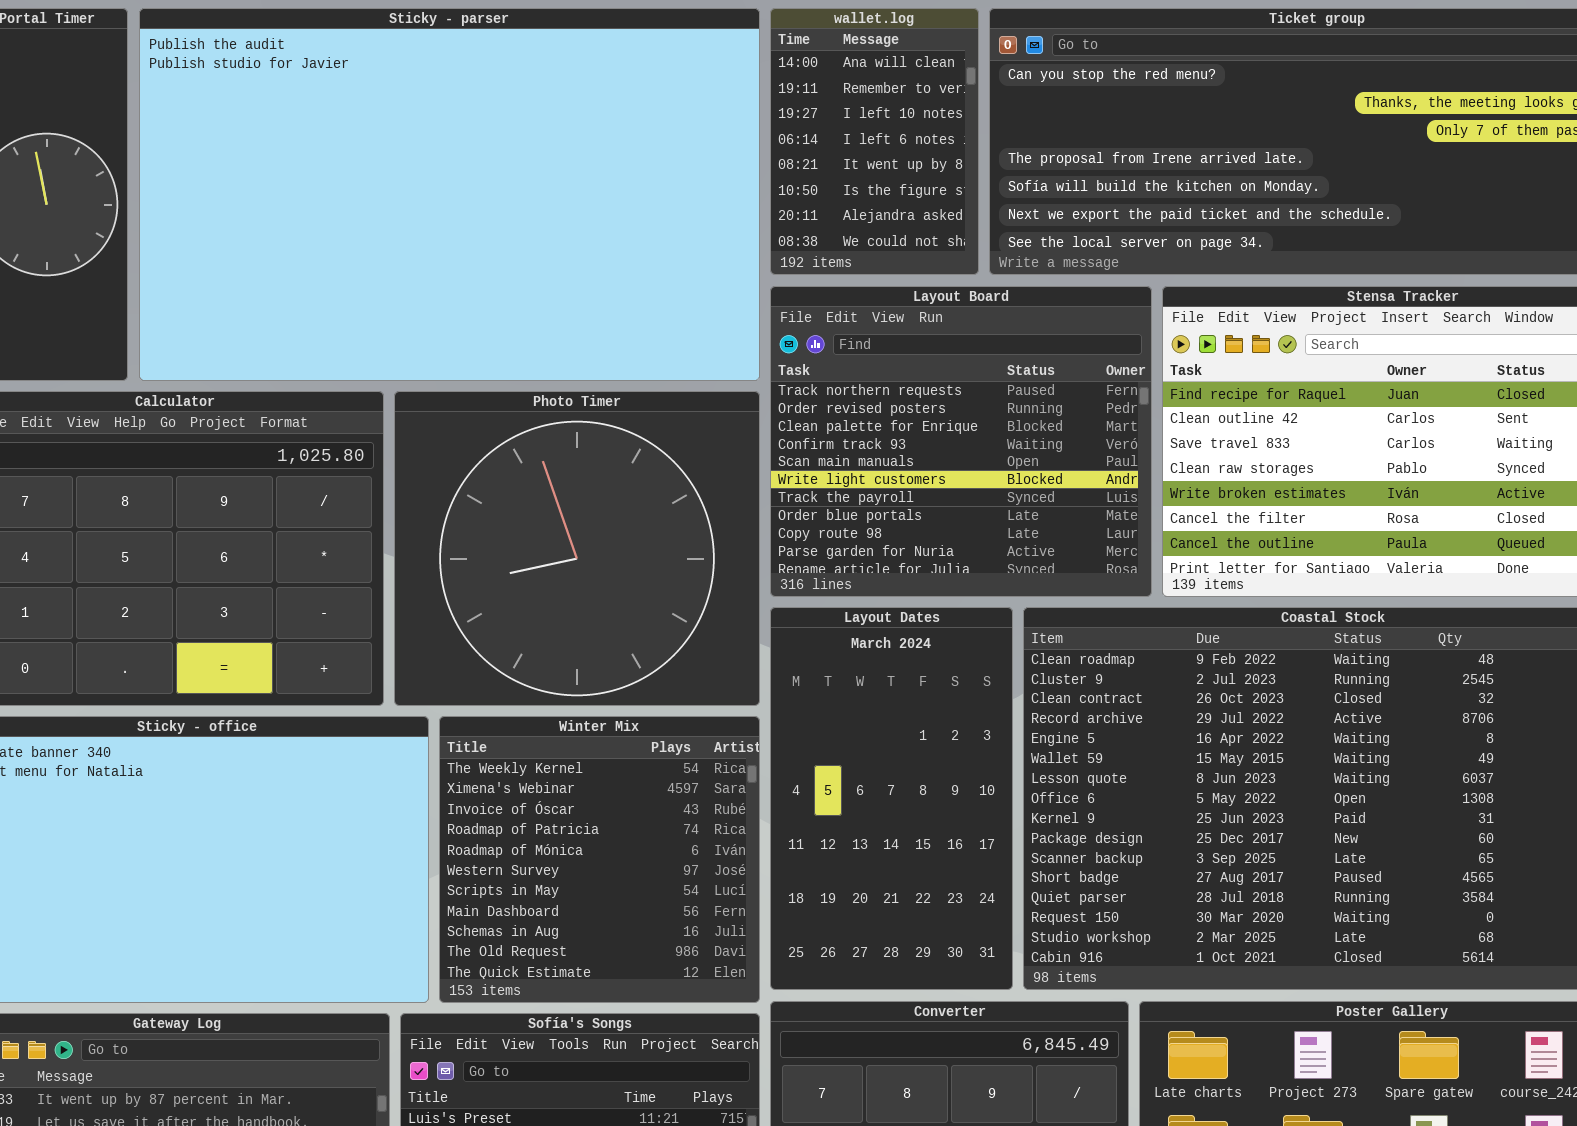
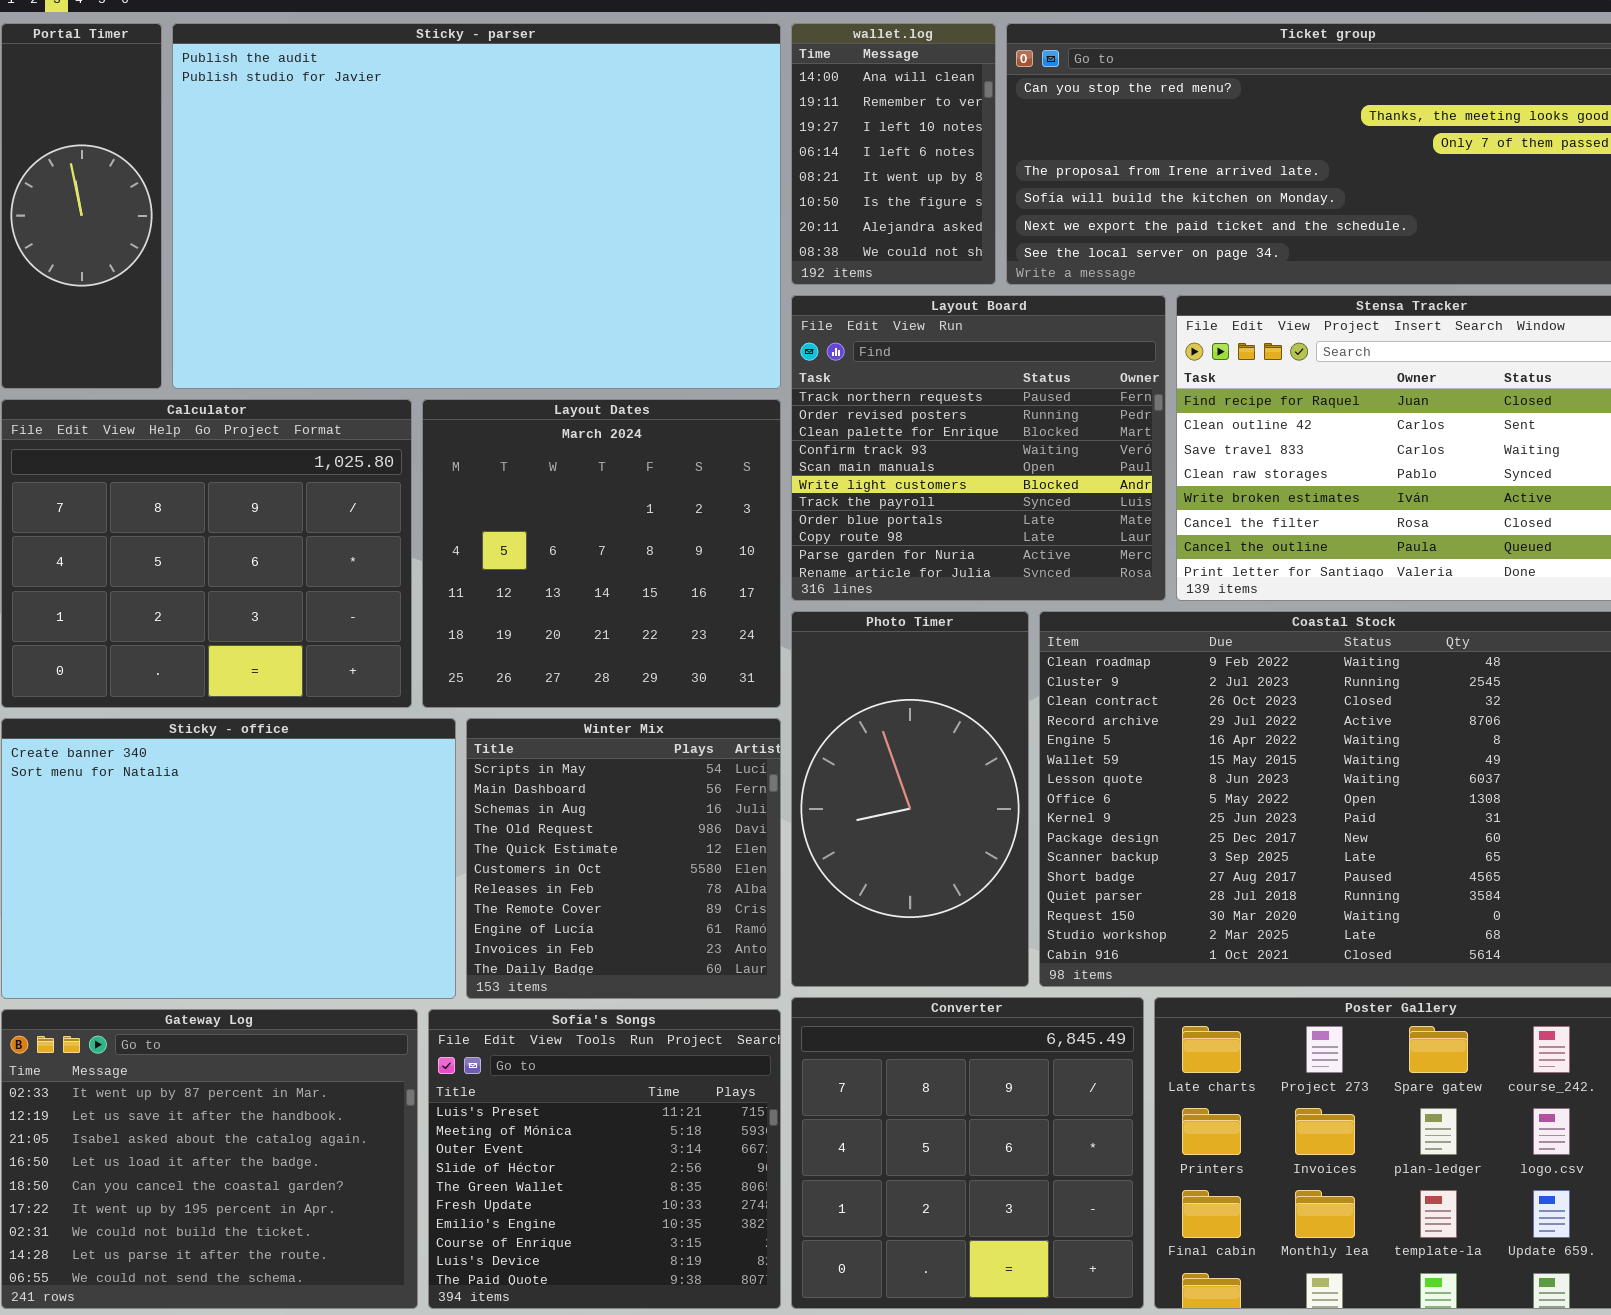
Photo Timer: [394,391,760,706] -> [791,611,1029,987], moved, resized
Layout Dates: [770,607,1013,990] -> [422,399,781,708], moved, resized
Winter Mix: [439,716,760,1003] -> [466,718,781,999], scrolled down 6 rows

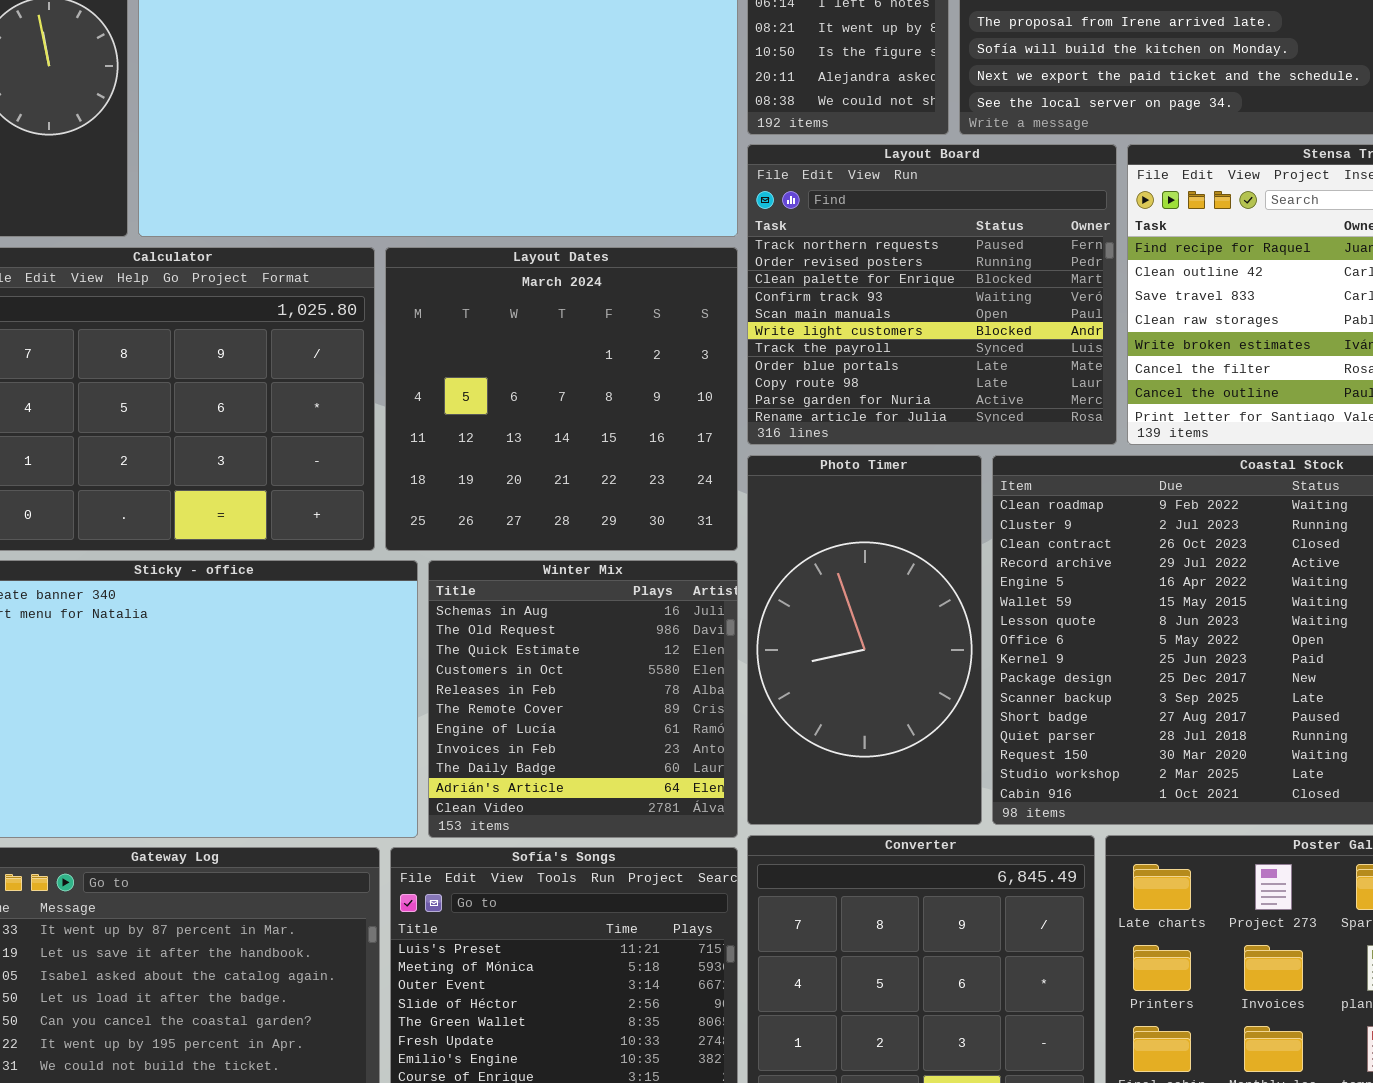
Winter Mix: [466,718,781,999] -> [428,560,738,838], scrolled down 2 rows

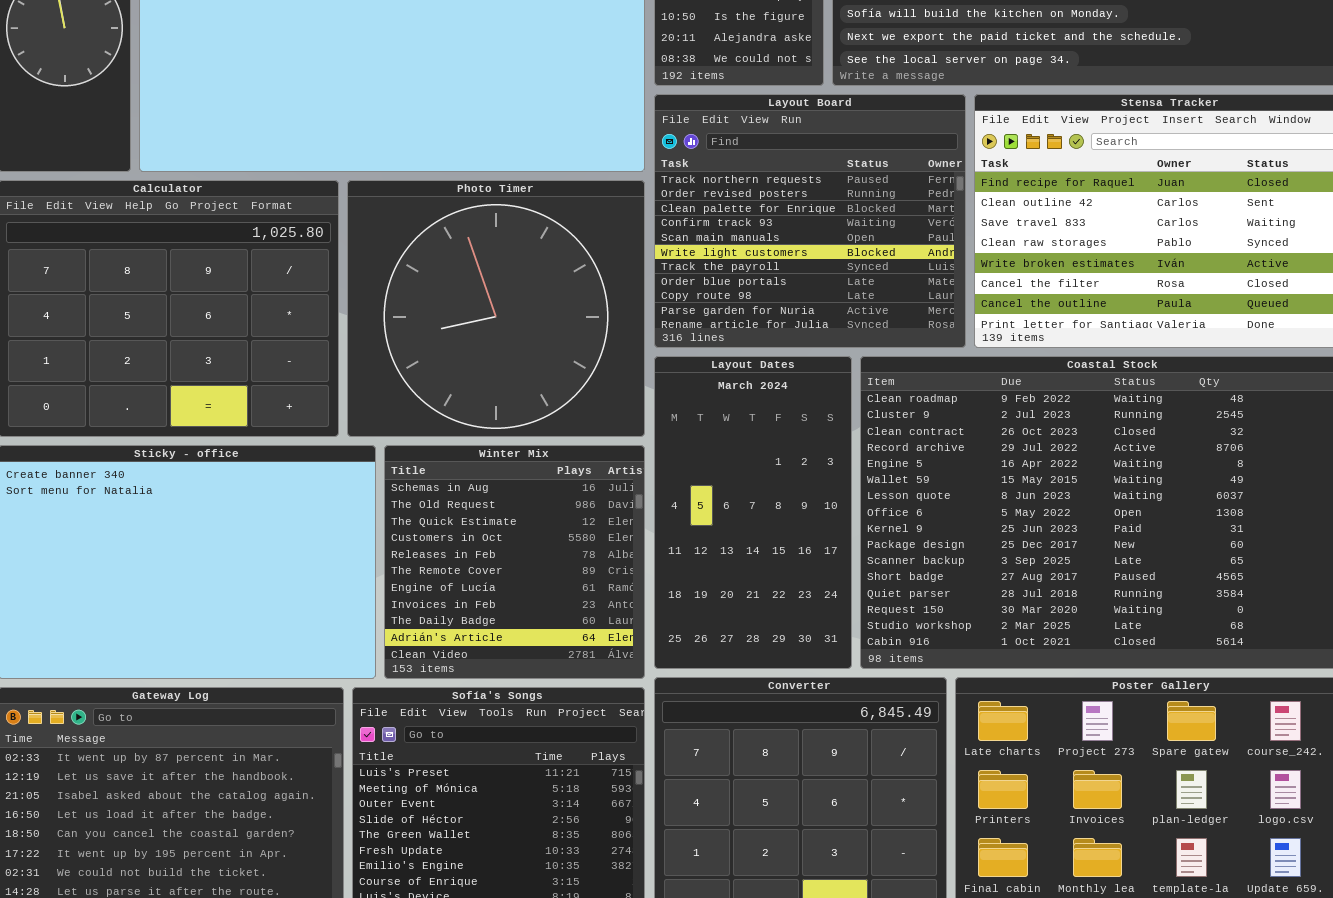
Layout Dates: [385,247,738,551] -> [654,356,852,669], moved, resized
Photo Timer: [747,455,982,825] -> [347,180,645,437], moved, resized

